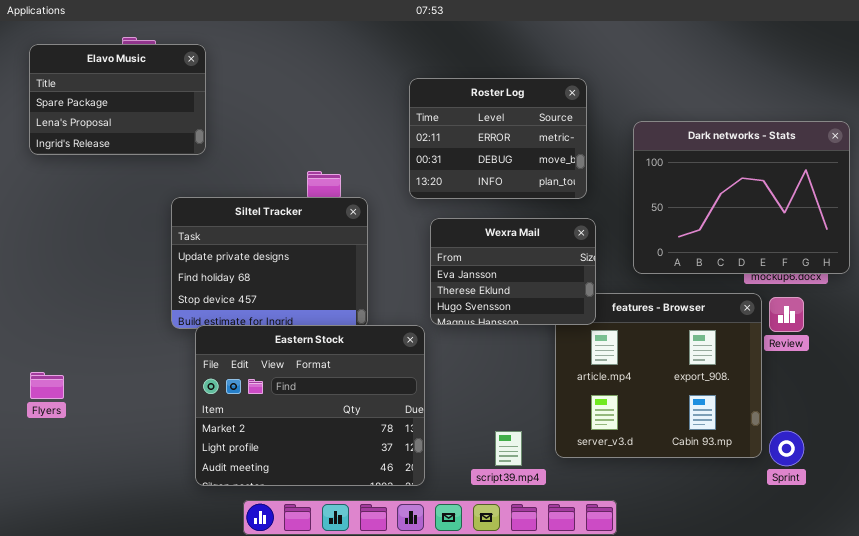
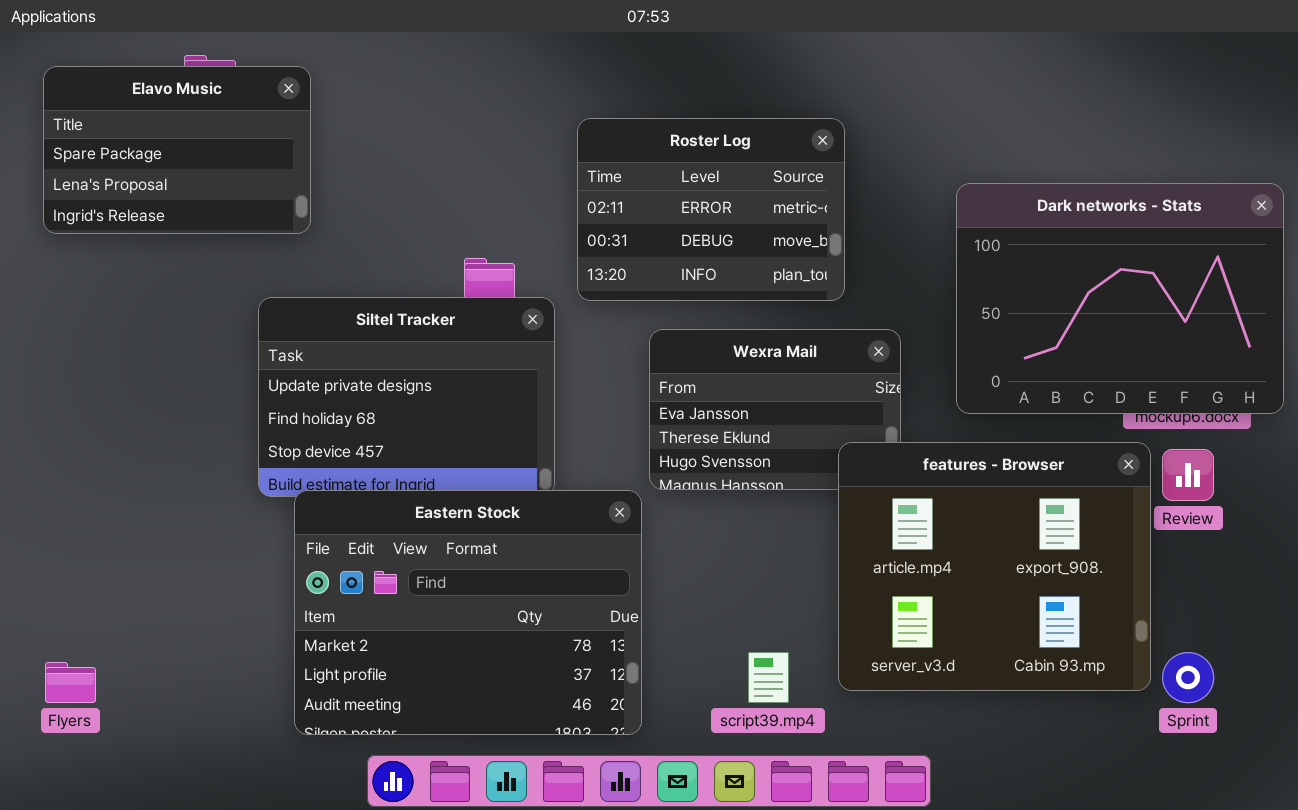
Roster Log: [409,78,587,199] -> [577,118,845,301], moved
features - Browser: [555,293,762,458] -> [838,442,1151,691], raised
Flyers: [30,372,64,399] -> [45,662,96,703], moved

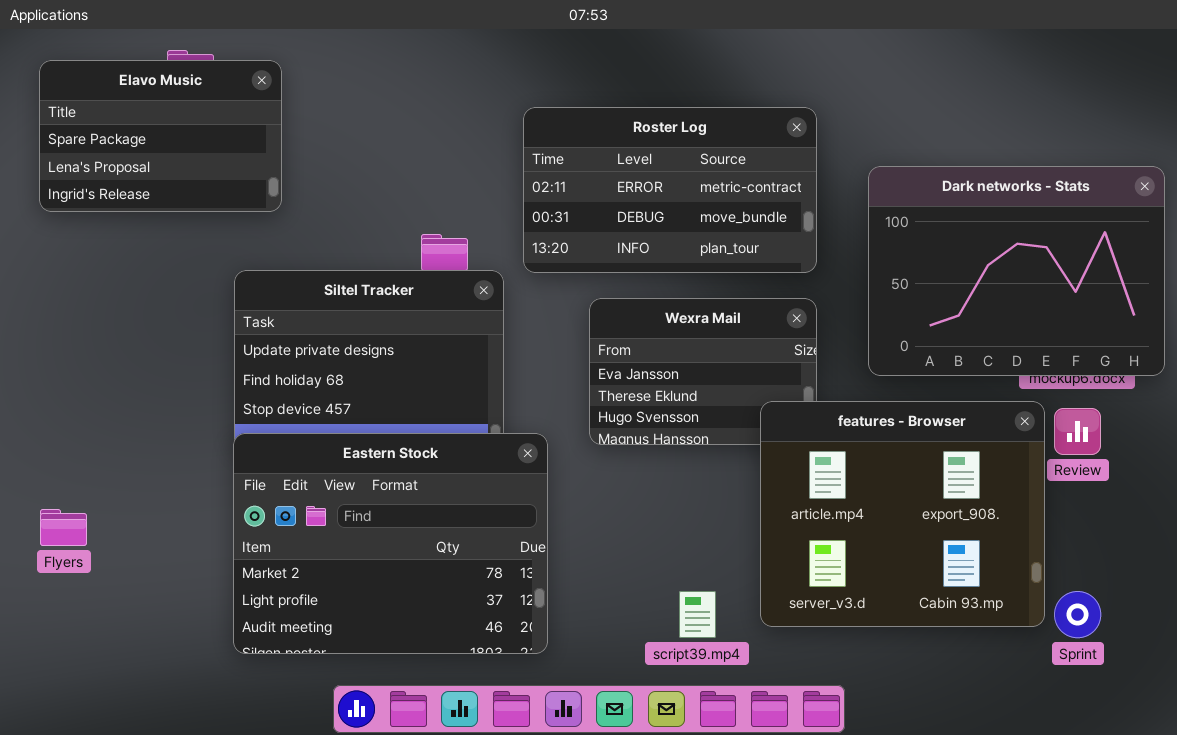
Roster Log: [577,118,845,301] -> [523,107,817,273], resized
Eastern Stock: [294,490,642,735] -> [233,433,548,654], moved
Flyers: [45,662,96,703] -> [40,509,87,546], moved

